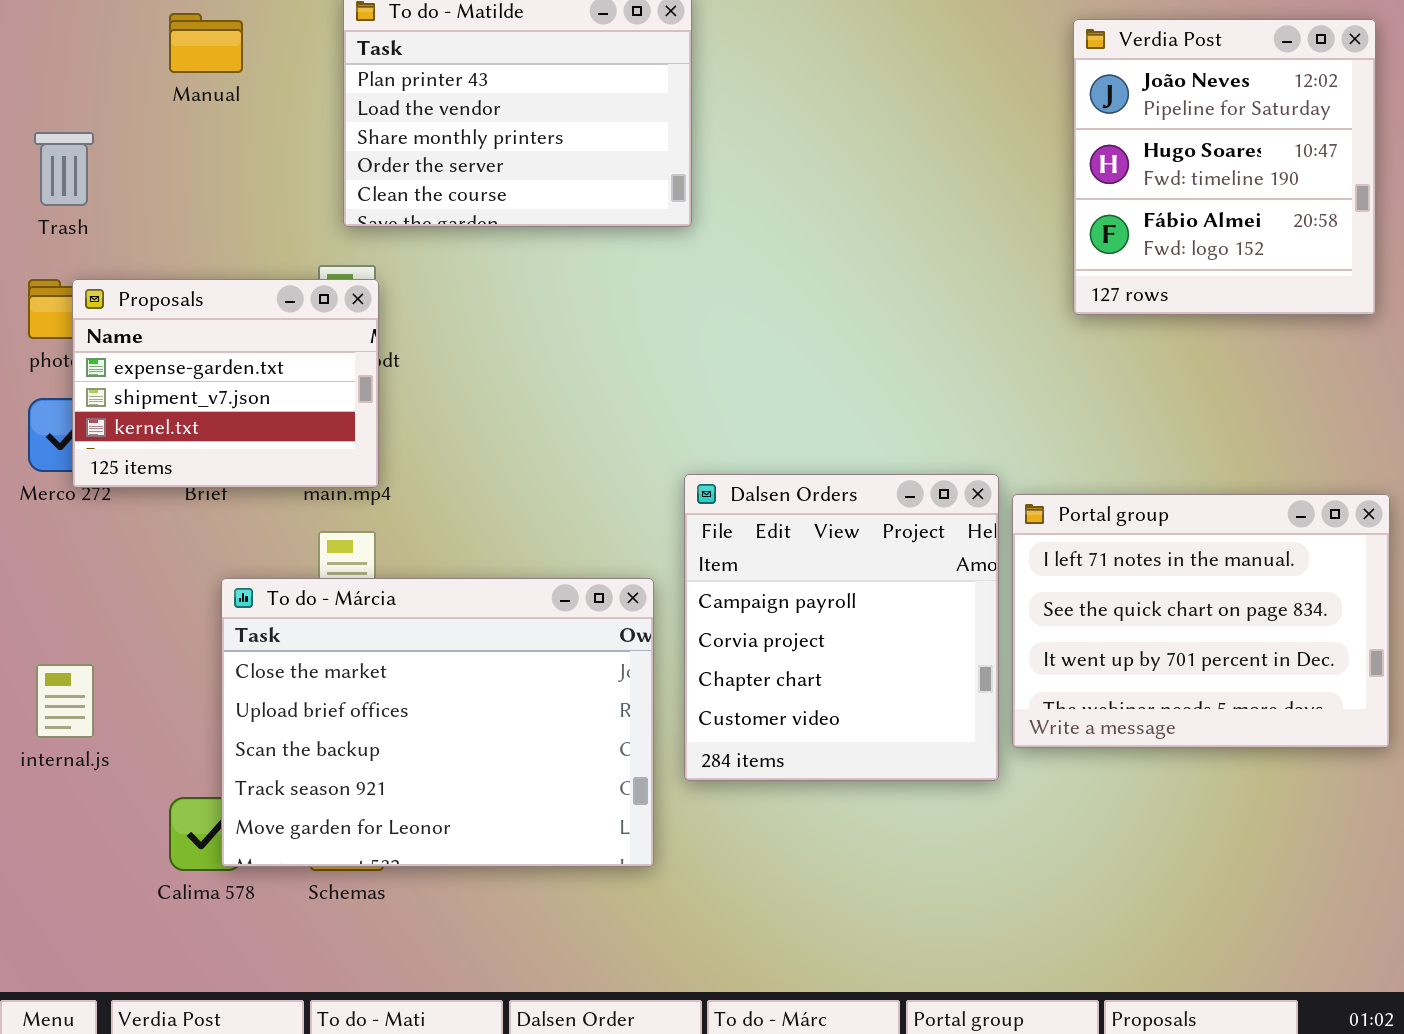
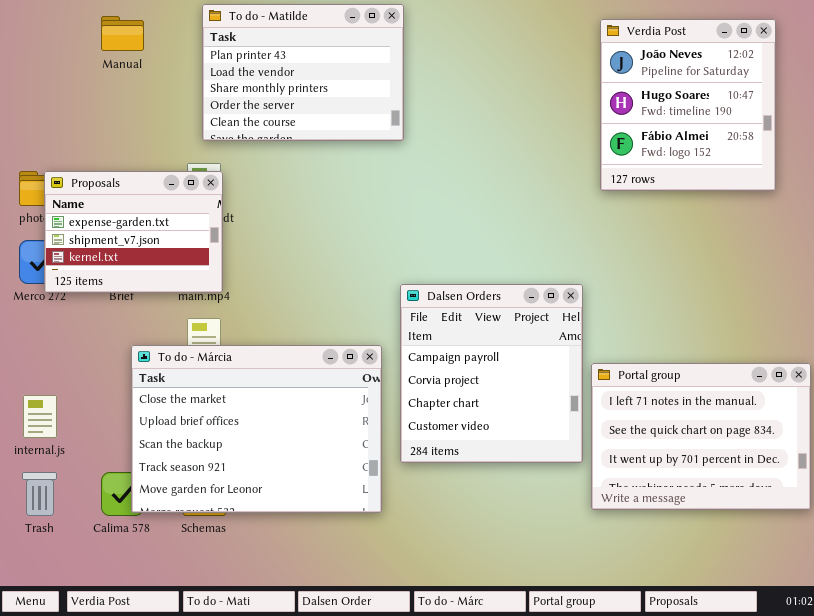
Verdia Post: [1073,19,1376,315] -> [600,19,776,191], moved
Trash: [34,132,94,206] -> [22,472,57,516], moved
Portal group: [1012,494,1390,748] -> [591,363,811,510], moved

